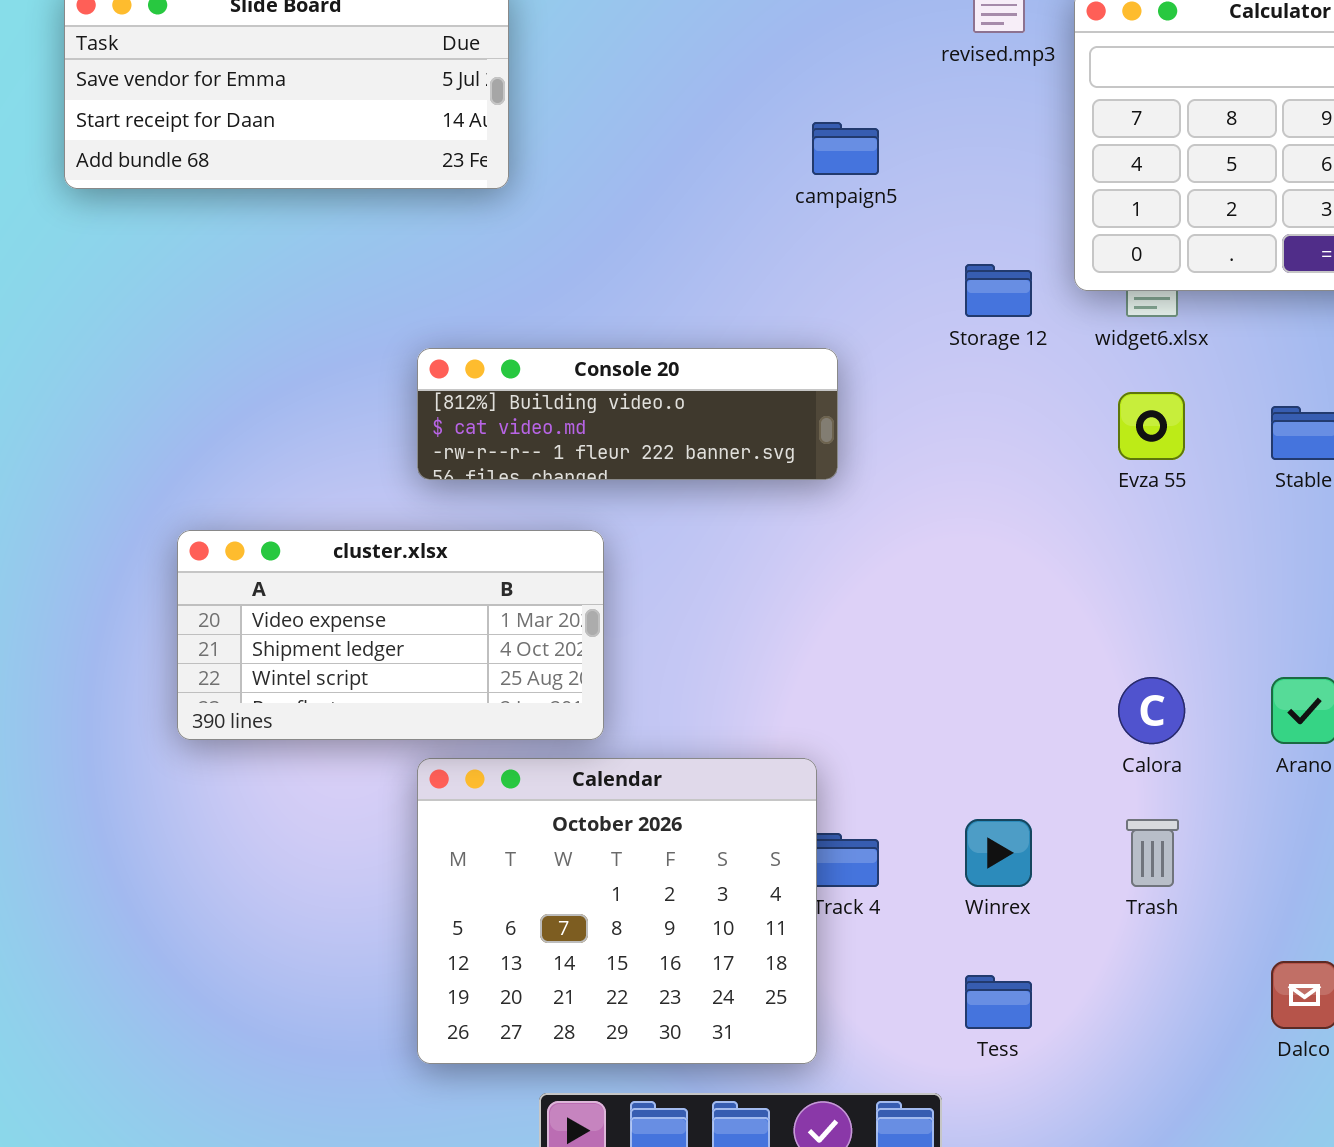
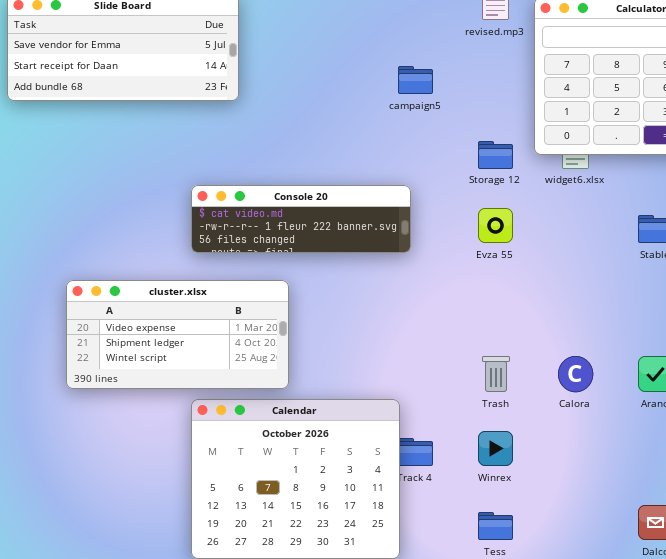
Console 20: [417,348,838,480] -> [191,185,411,253], scrolled down 1 row
Evza 55: [1118,392,1185,460] -> [478,208,513,243], moved
Trash: [1126,819,1179,887] -> [482,356,510,392], moved

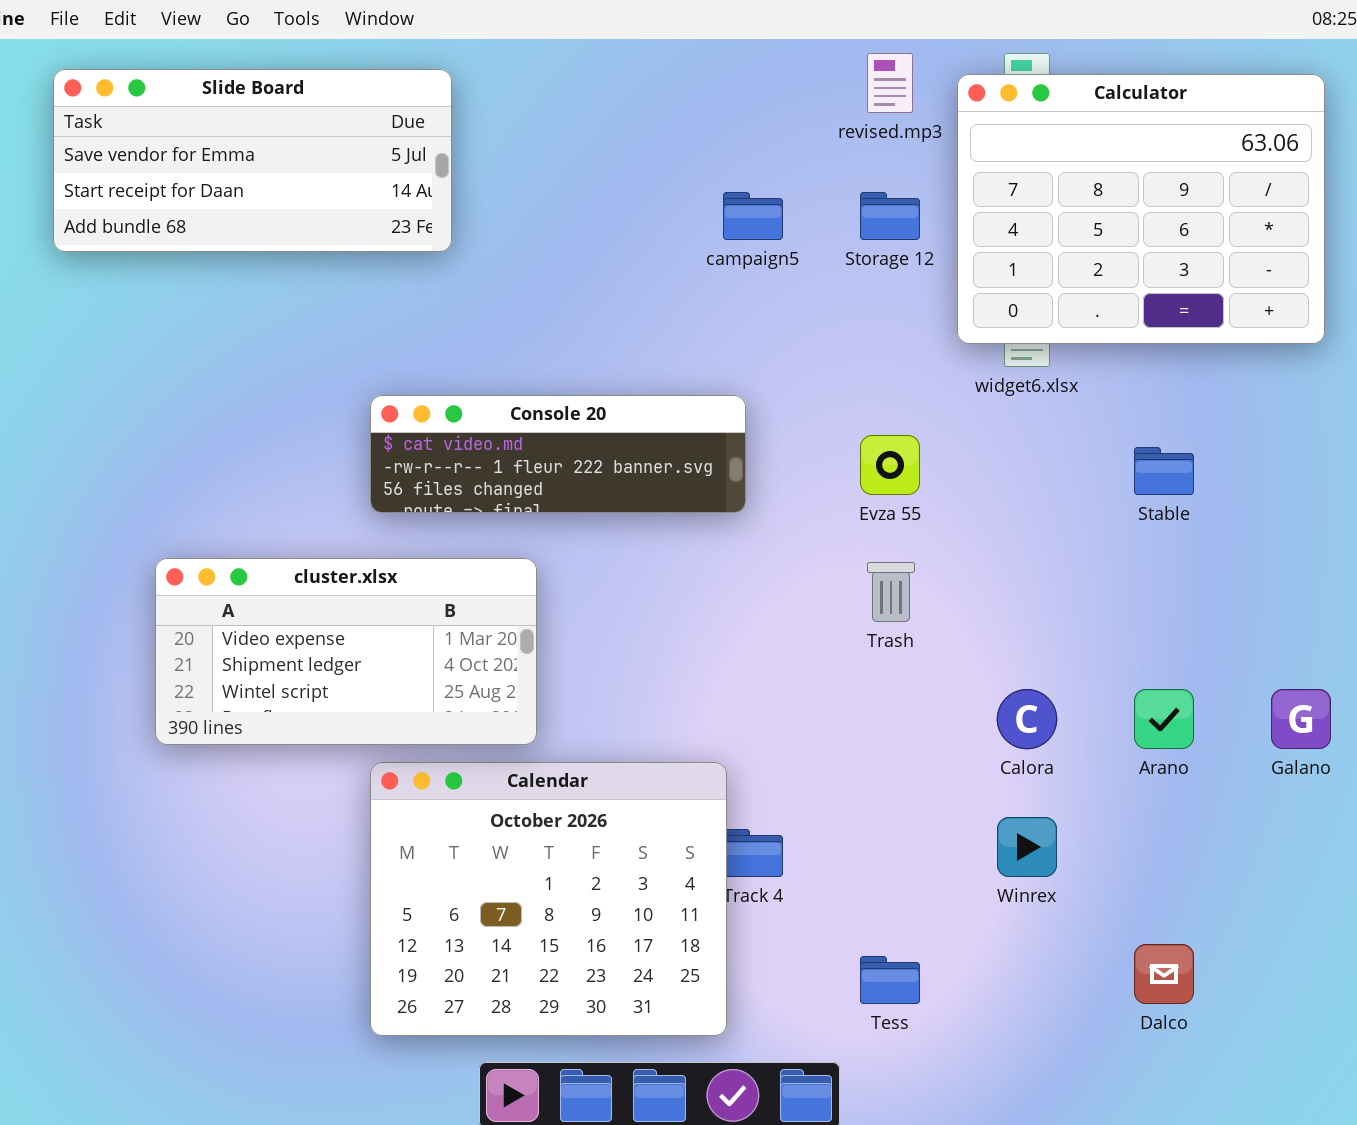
Storage 12: [478,141,513,169] -> [860,192,920,240], moved
Trash: [482,356,510,392] -> [867,562,915,622], moved
Winrex: [478,431,513,466] -> [997,817,1057,877], moved

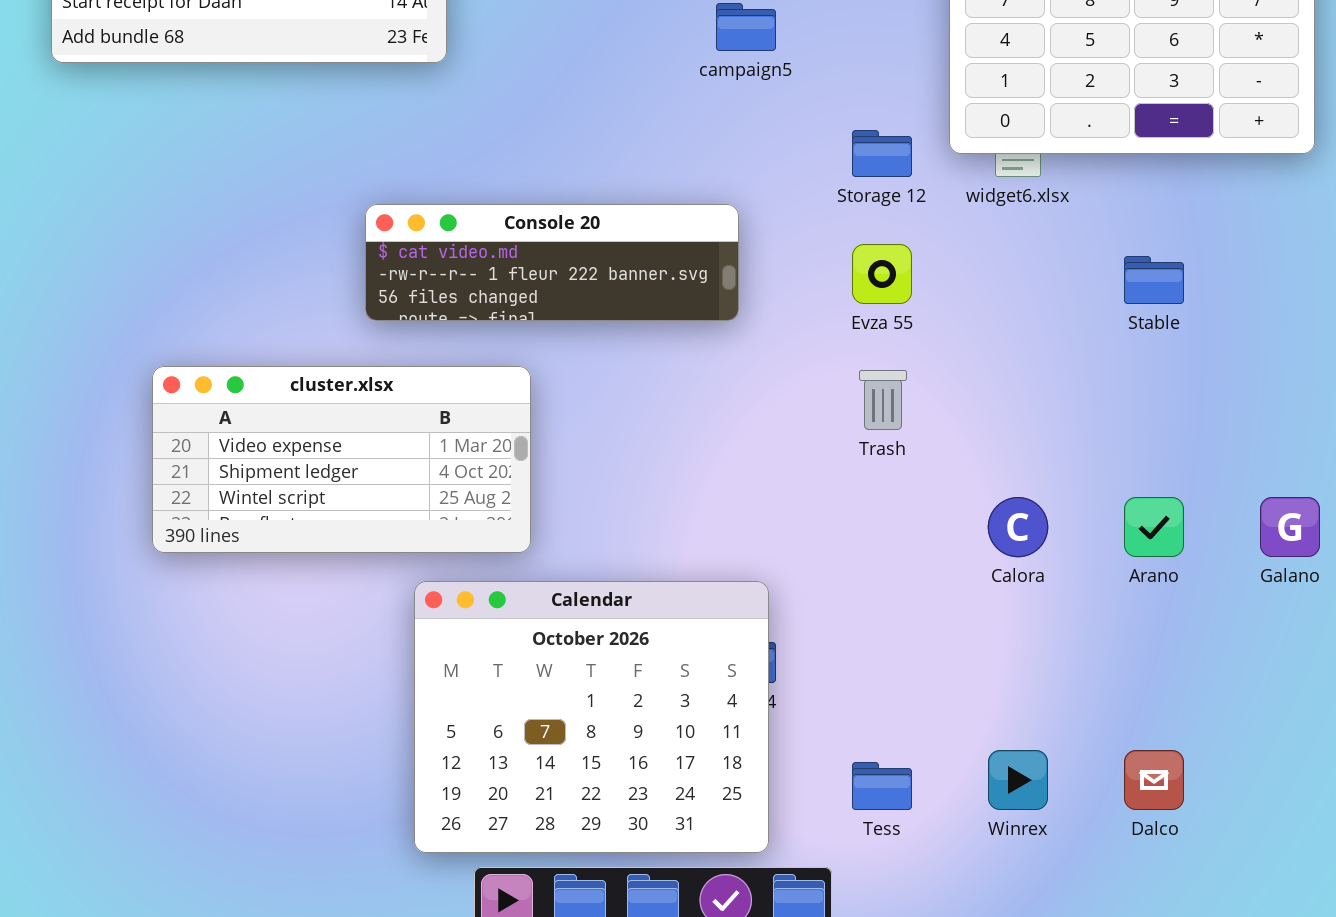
Storage 12: [860,192,920,240] -> [852,130,912,177], moved
Calendar: [370,762,727,1036] -> [414,581,769,853], moved
Winrex: [997,817,1057,877] -> [988,750,1048,810], moved

